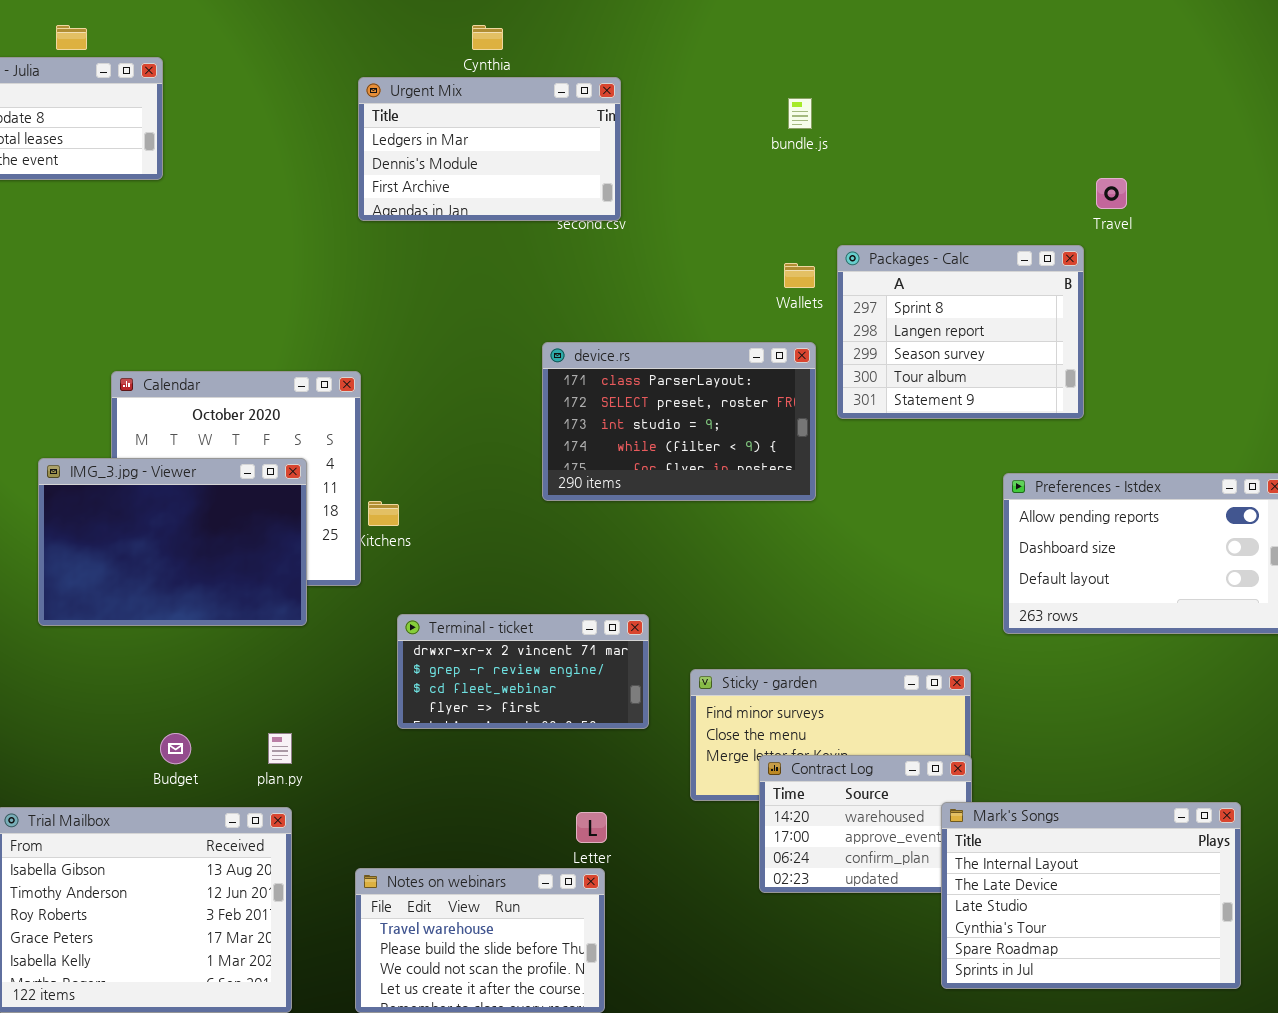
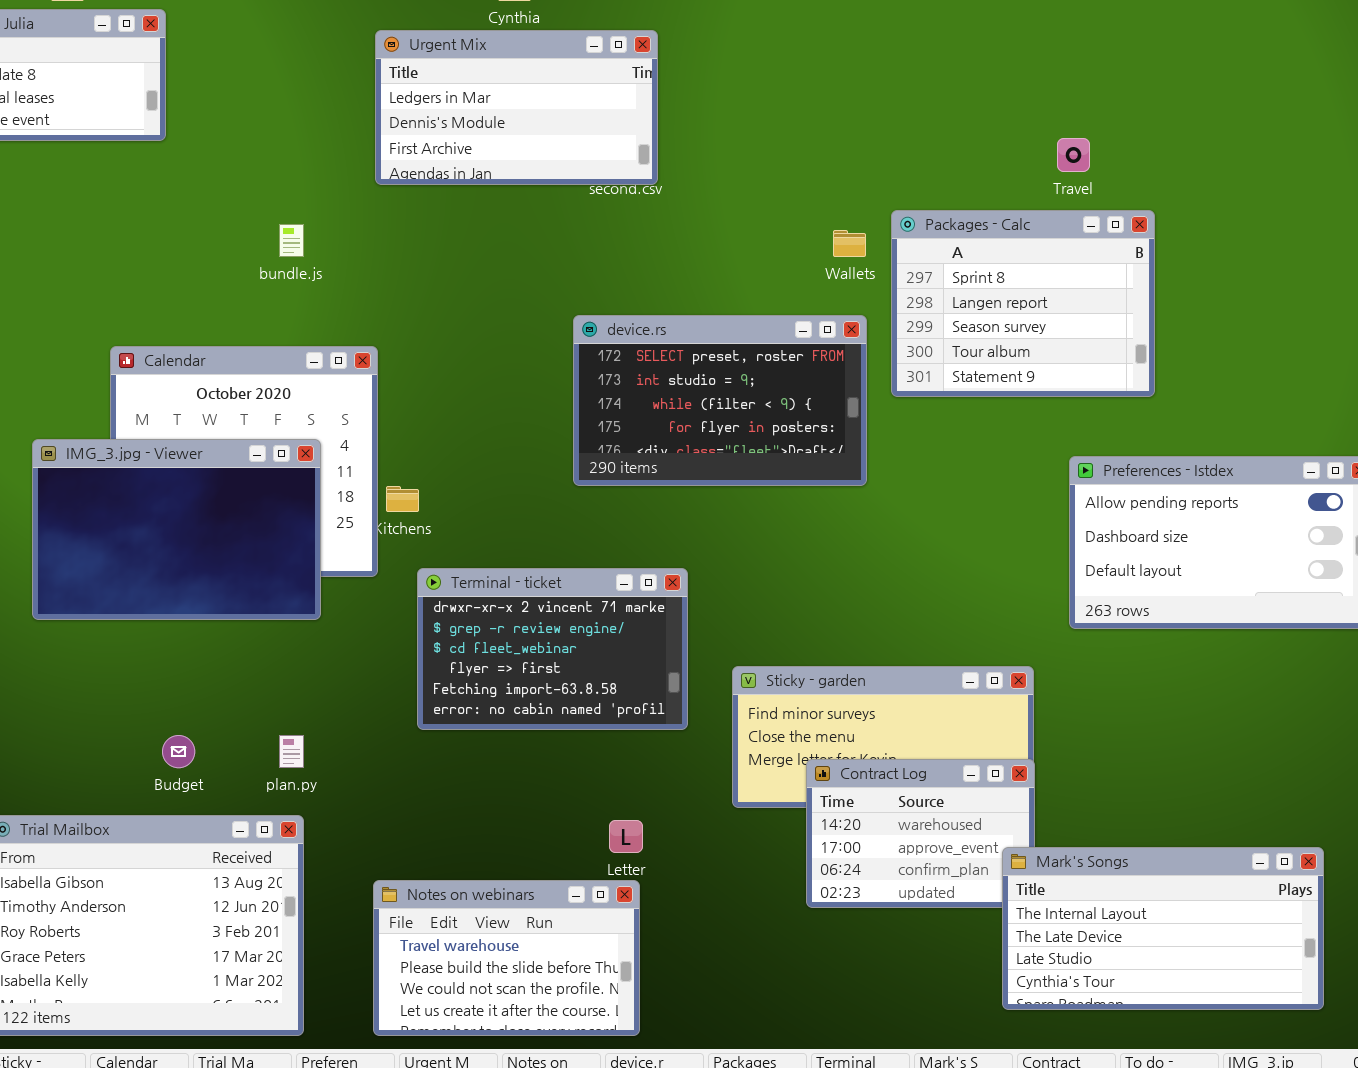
bundle.js: [788,98,812,129] -> [279,224,304,257], moved
Travel: [1096,178,1127,209] -> [1057,138,1090,172], moved
device.rs: [542,342,816,501] -> [573,315,867,486], scrolled down 1 row
Terminal - ticket: [397,614,649,729] -> [417,568,688,730], resized
Mark's Songs: [941,802,1241,989] -> [1002,847,1324,1010], resized

